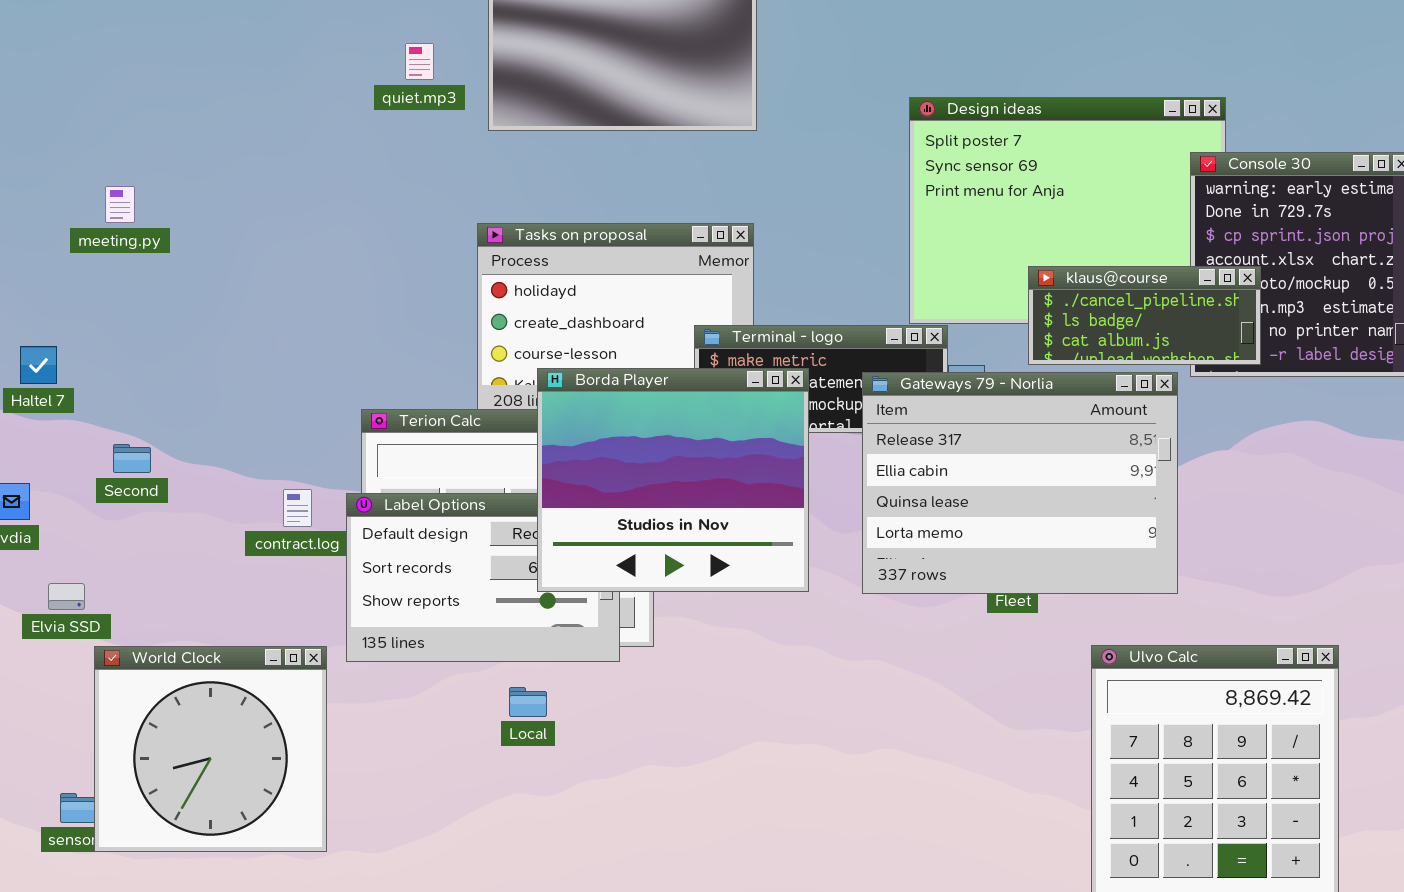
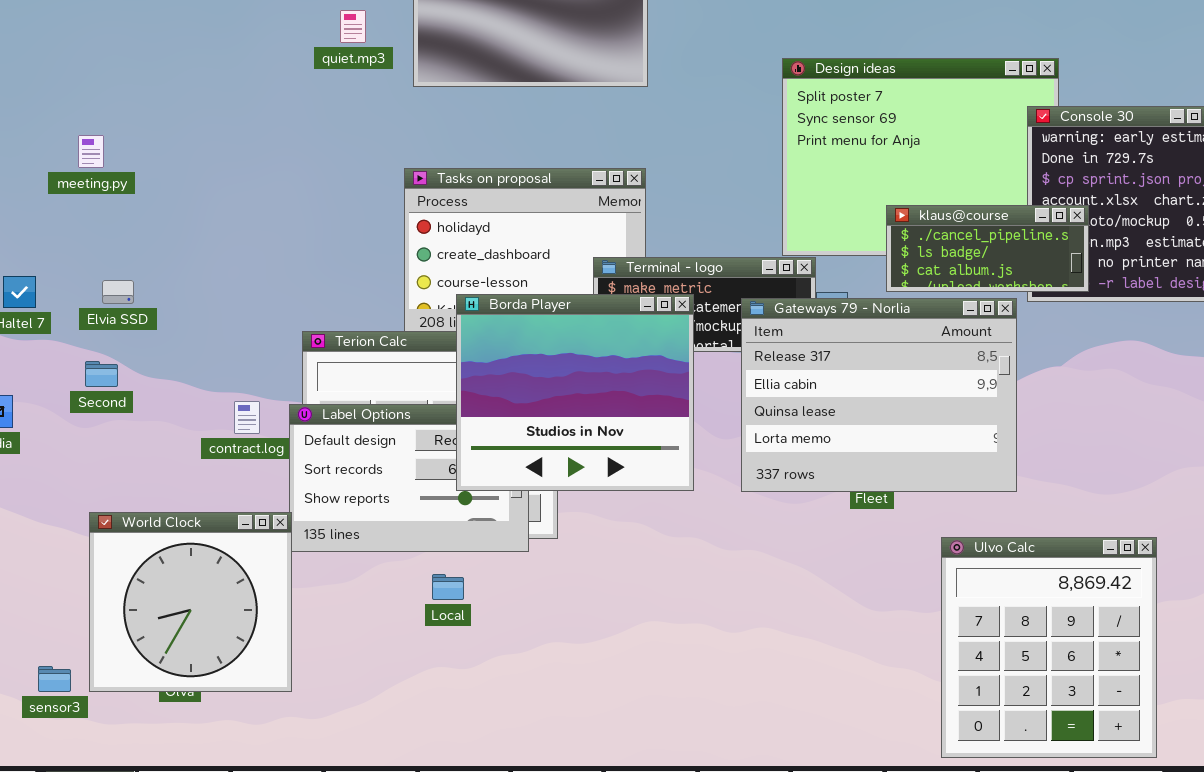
Elvia SSD: [48,583,85,610] -> [102,280,134,304], moved
World Clock: [94,646,327,852] -> [89,512,292,692], moved

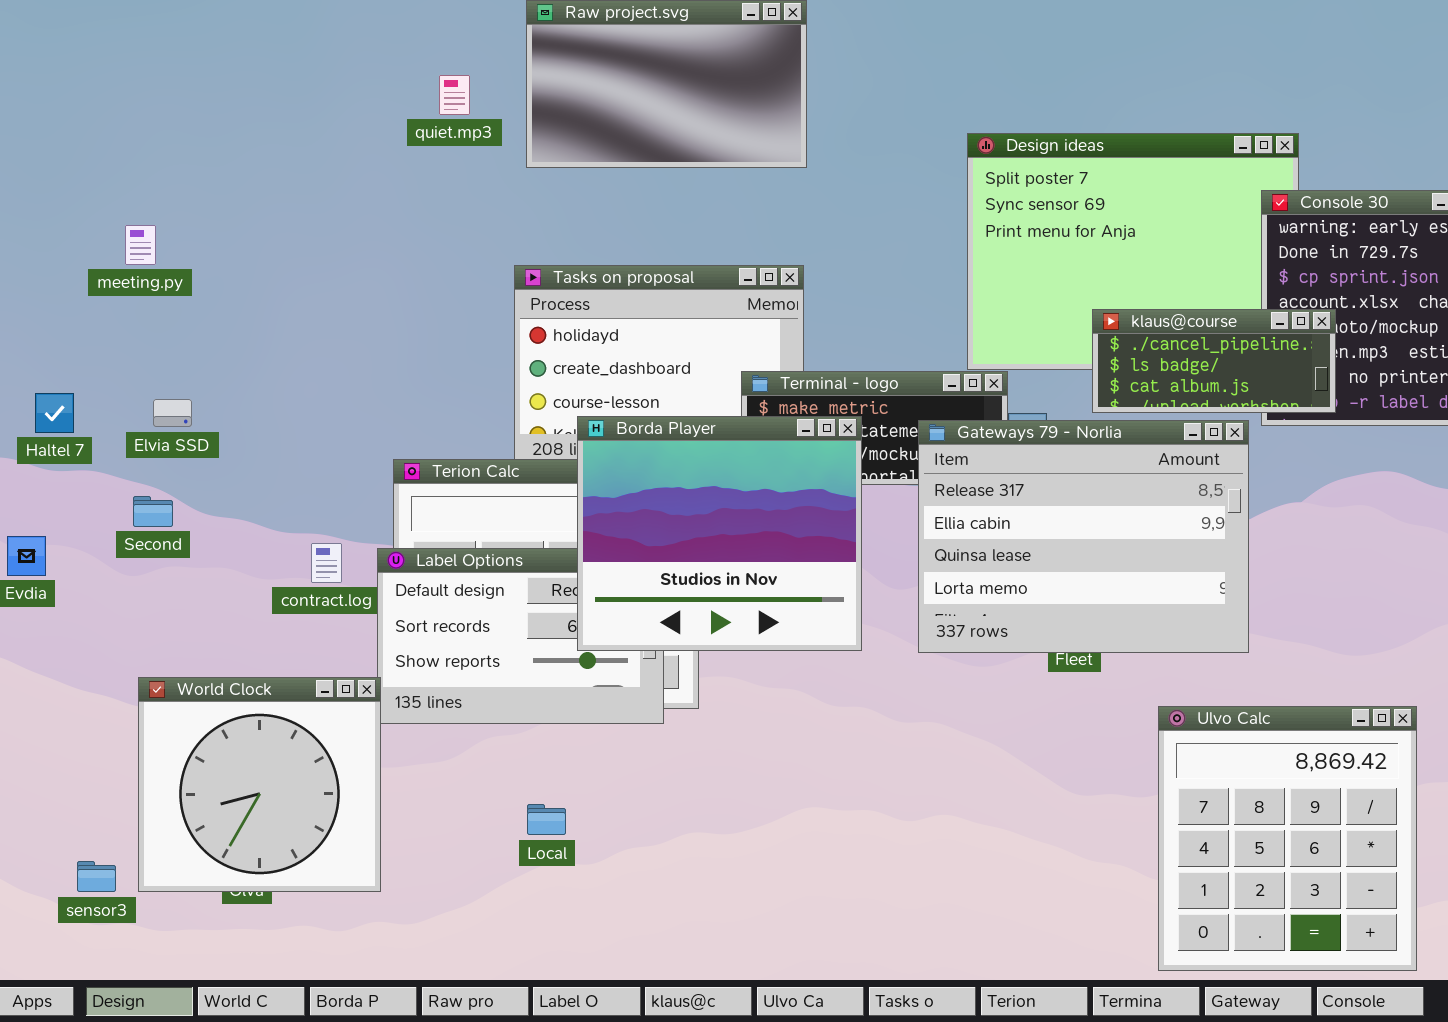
Local: [432,574,464,600] -> [527,804,566,835], moved

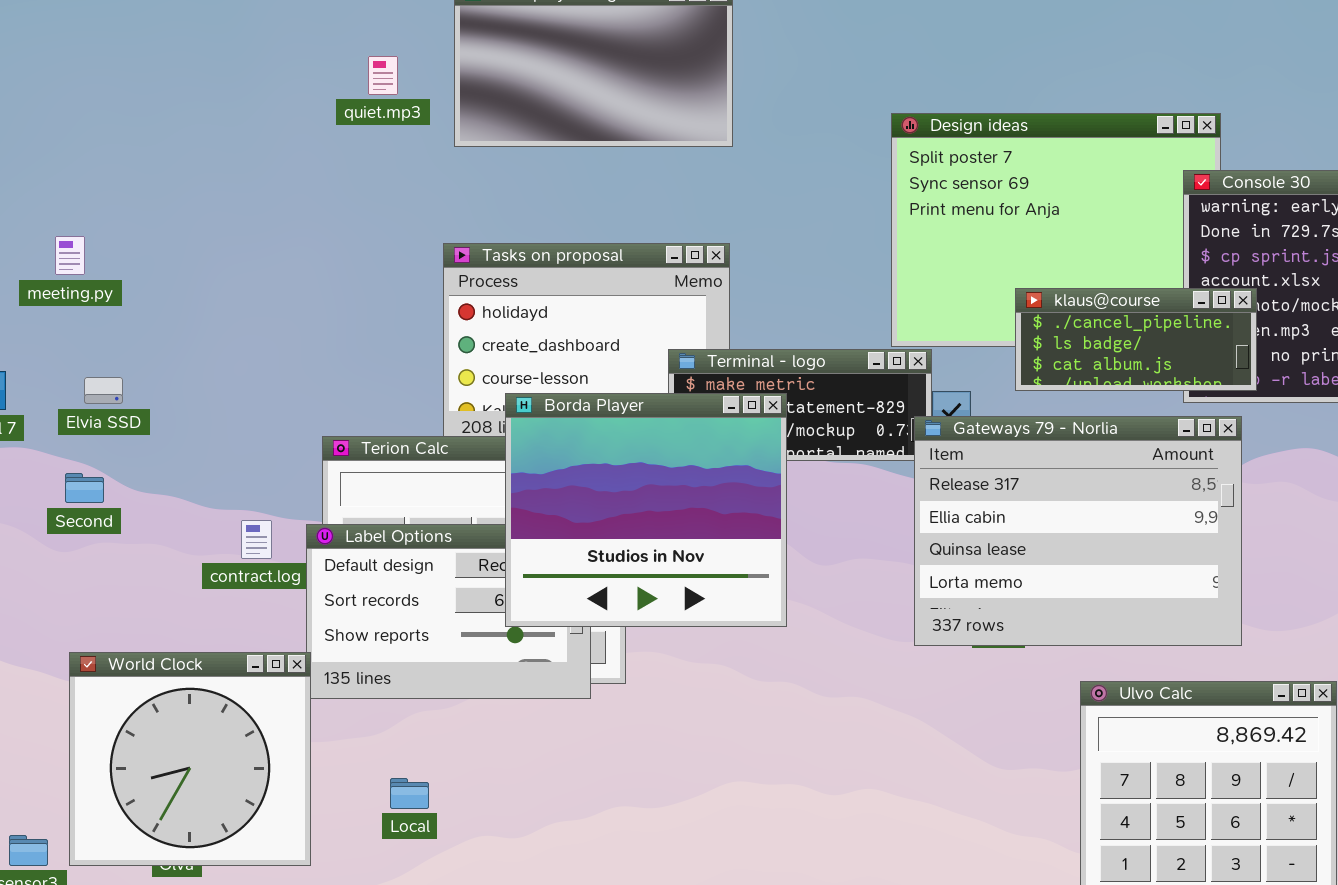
meeting.py: [125,225,156,265] -> [55,236,85,275], moved
Gateways 79 - Norlia: [918,420,1249,653] -> [914,416,1242,646], moved
Local: [527,804,566,835] -> [390,778,429,809], moved

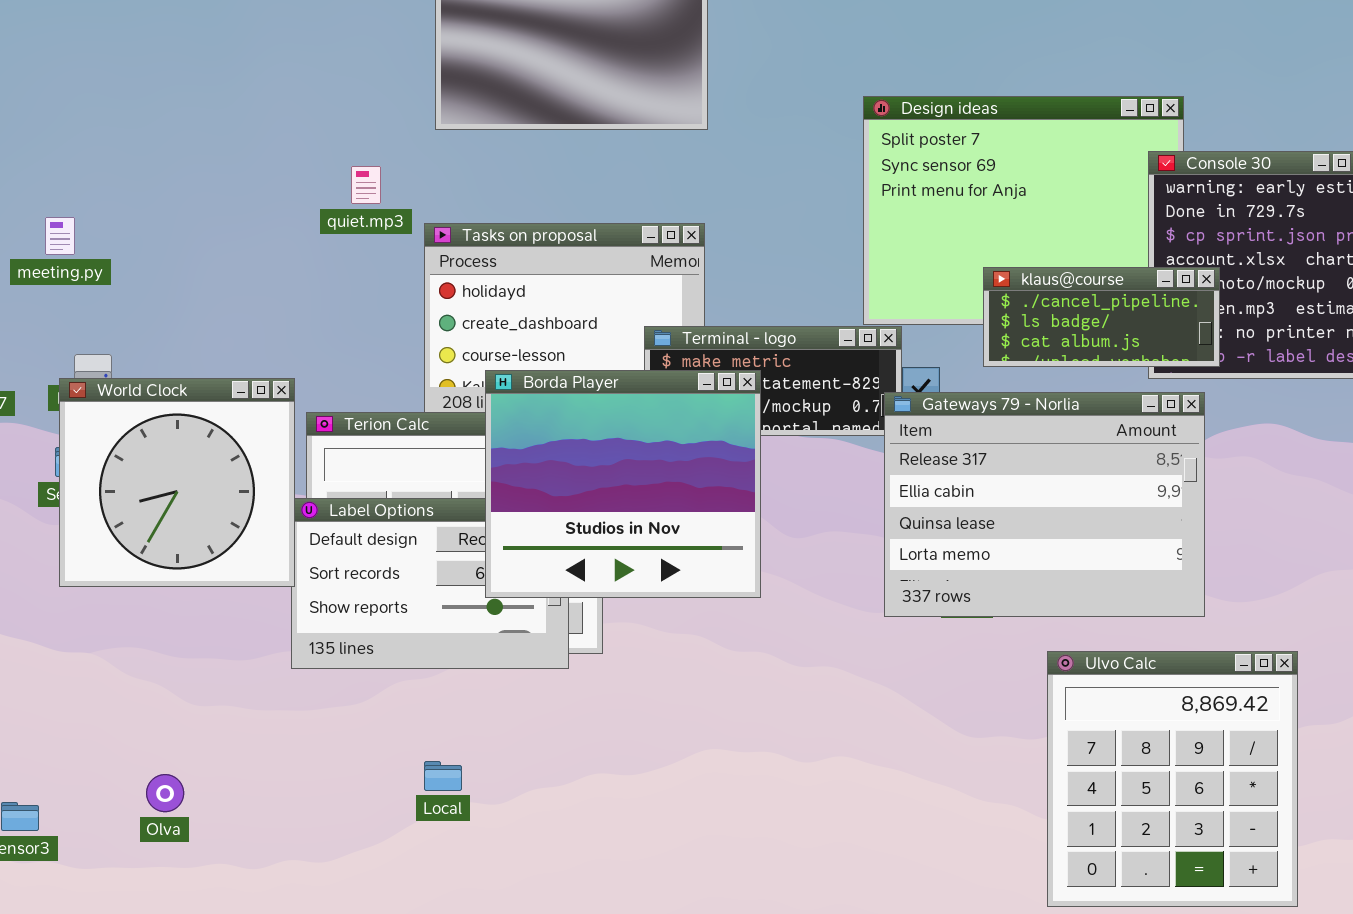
quiet.mp3: [368,56,398,95] -> [351,166,381,204], moved
World Clock: [69,652,311,866] -> [59,378,295,587], moved
Local: [390,778,429,809] -> [424,761,462,791], moved

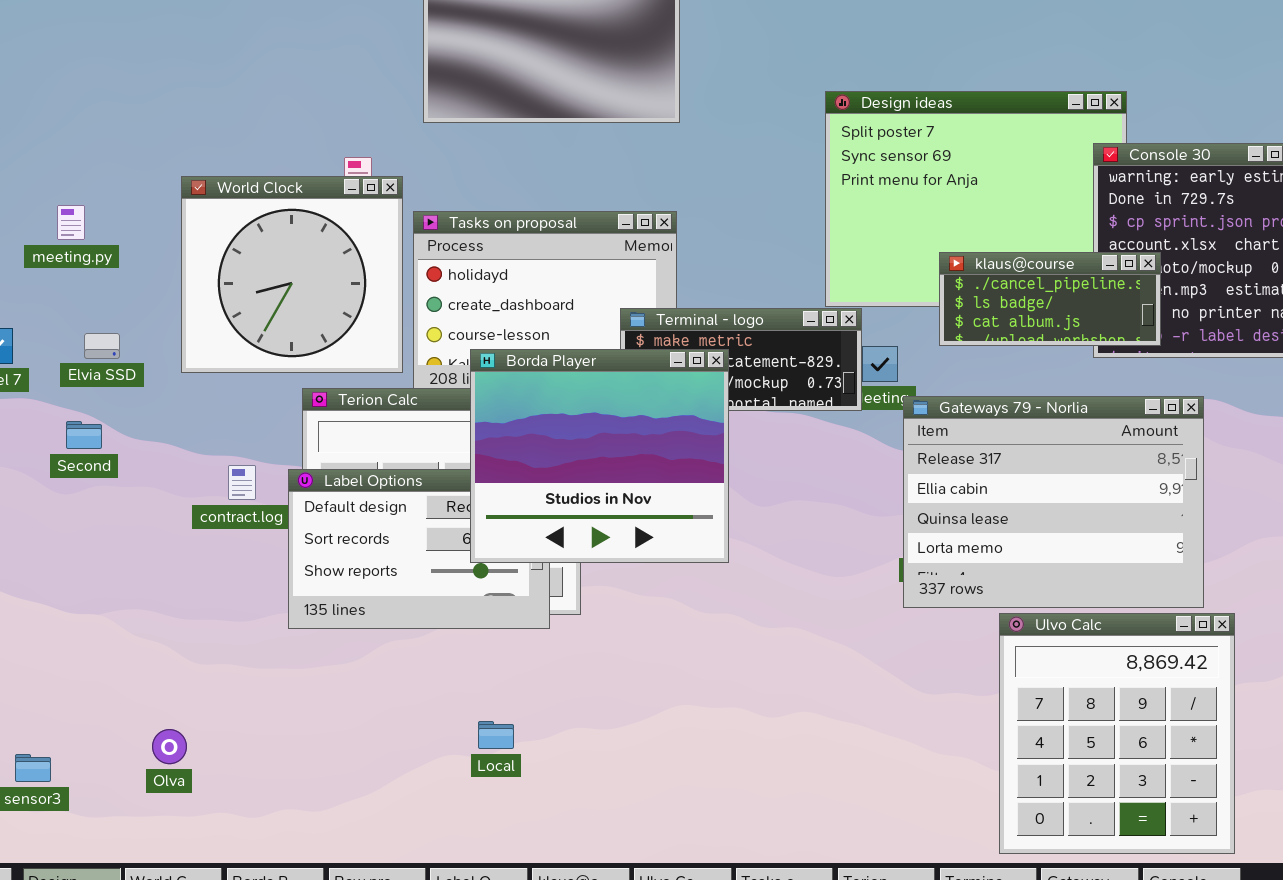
World Clock: [59,378,295,587] -> [181,176,403,373], moved
Gateways 79 - Norlia: [884,392,1205,617] -> [903,396,1204,608], moved
Local: [424,761,462,791] -> [478,721,514,749], moved

